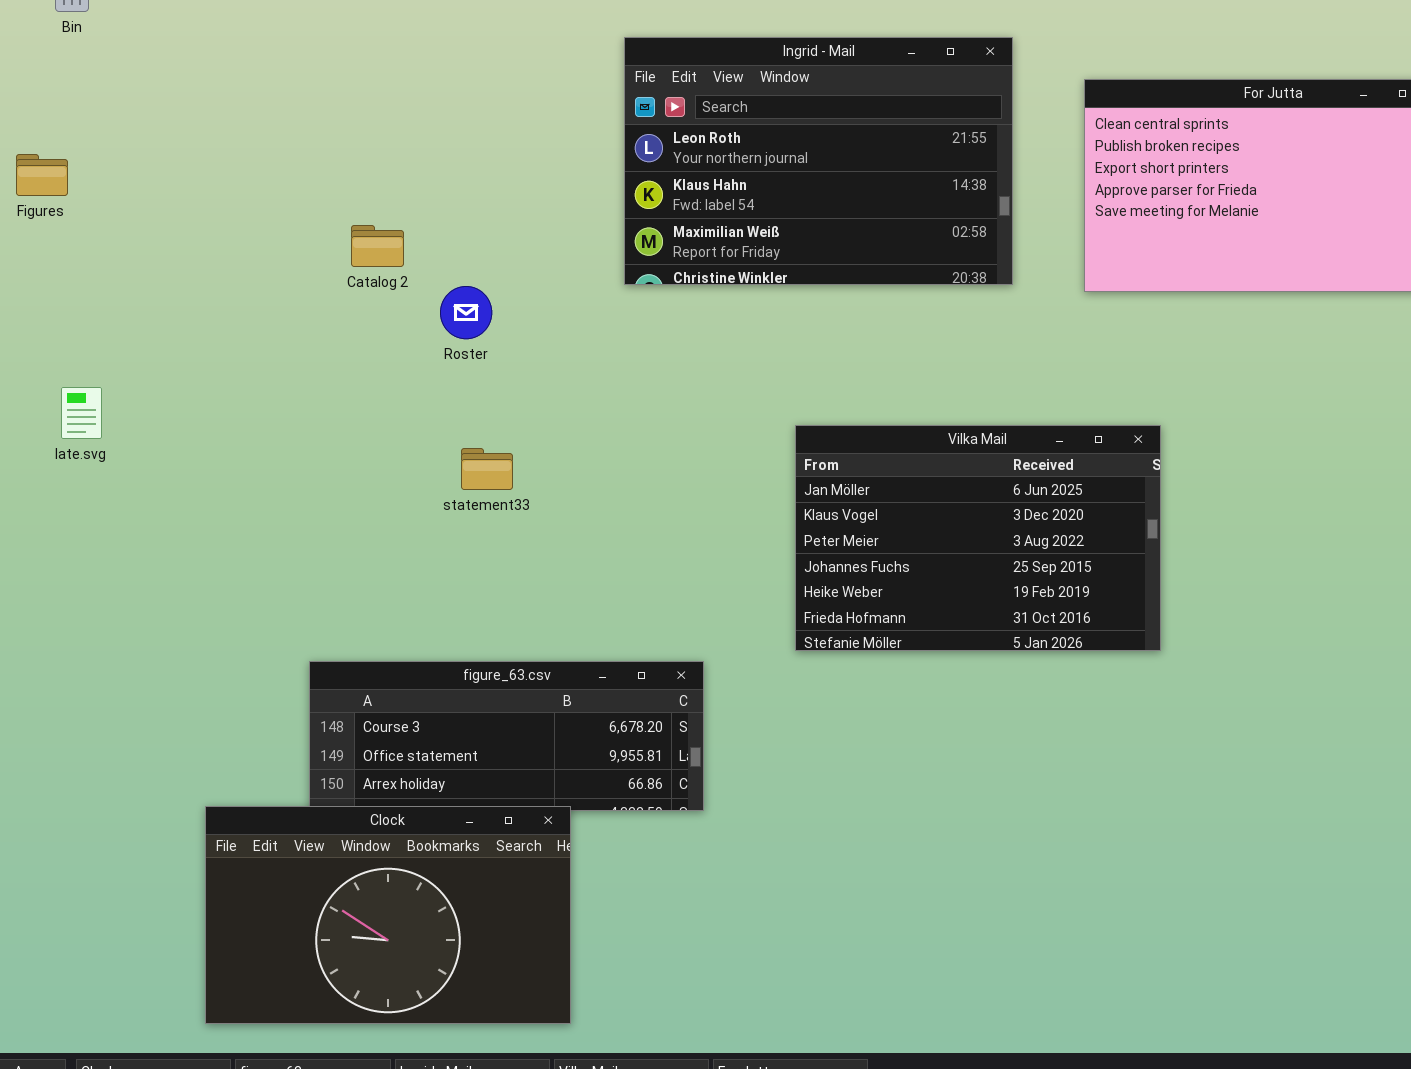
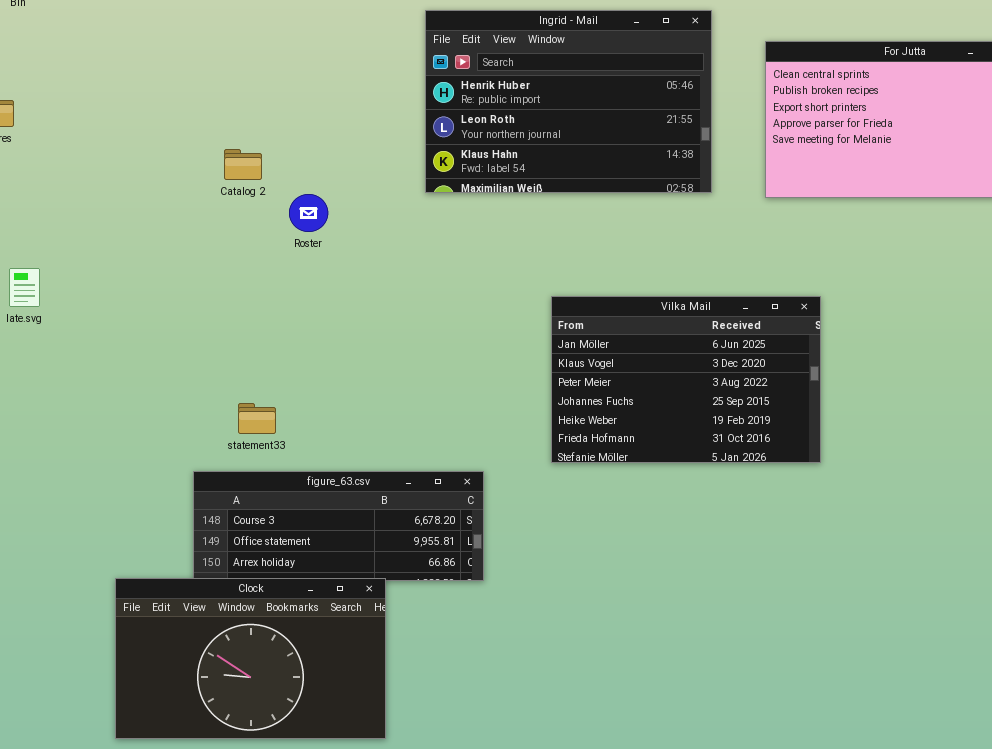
Ingrid - Mail: [624,37,1013,285] -> [425,10,712,193], scrolled up 1 row
statement33: [461,448,513,490] -> [238,403,276,434], moved

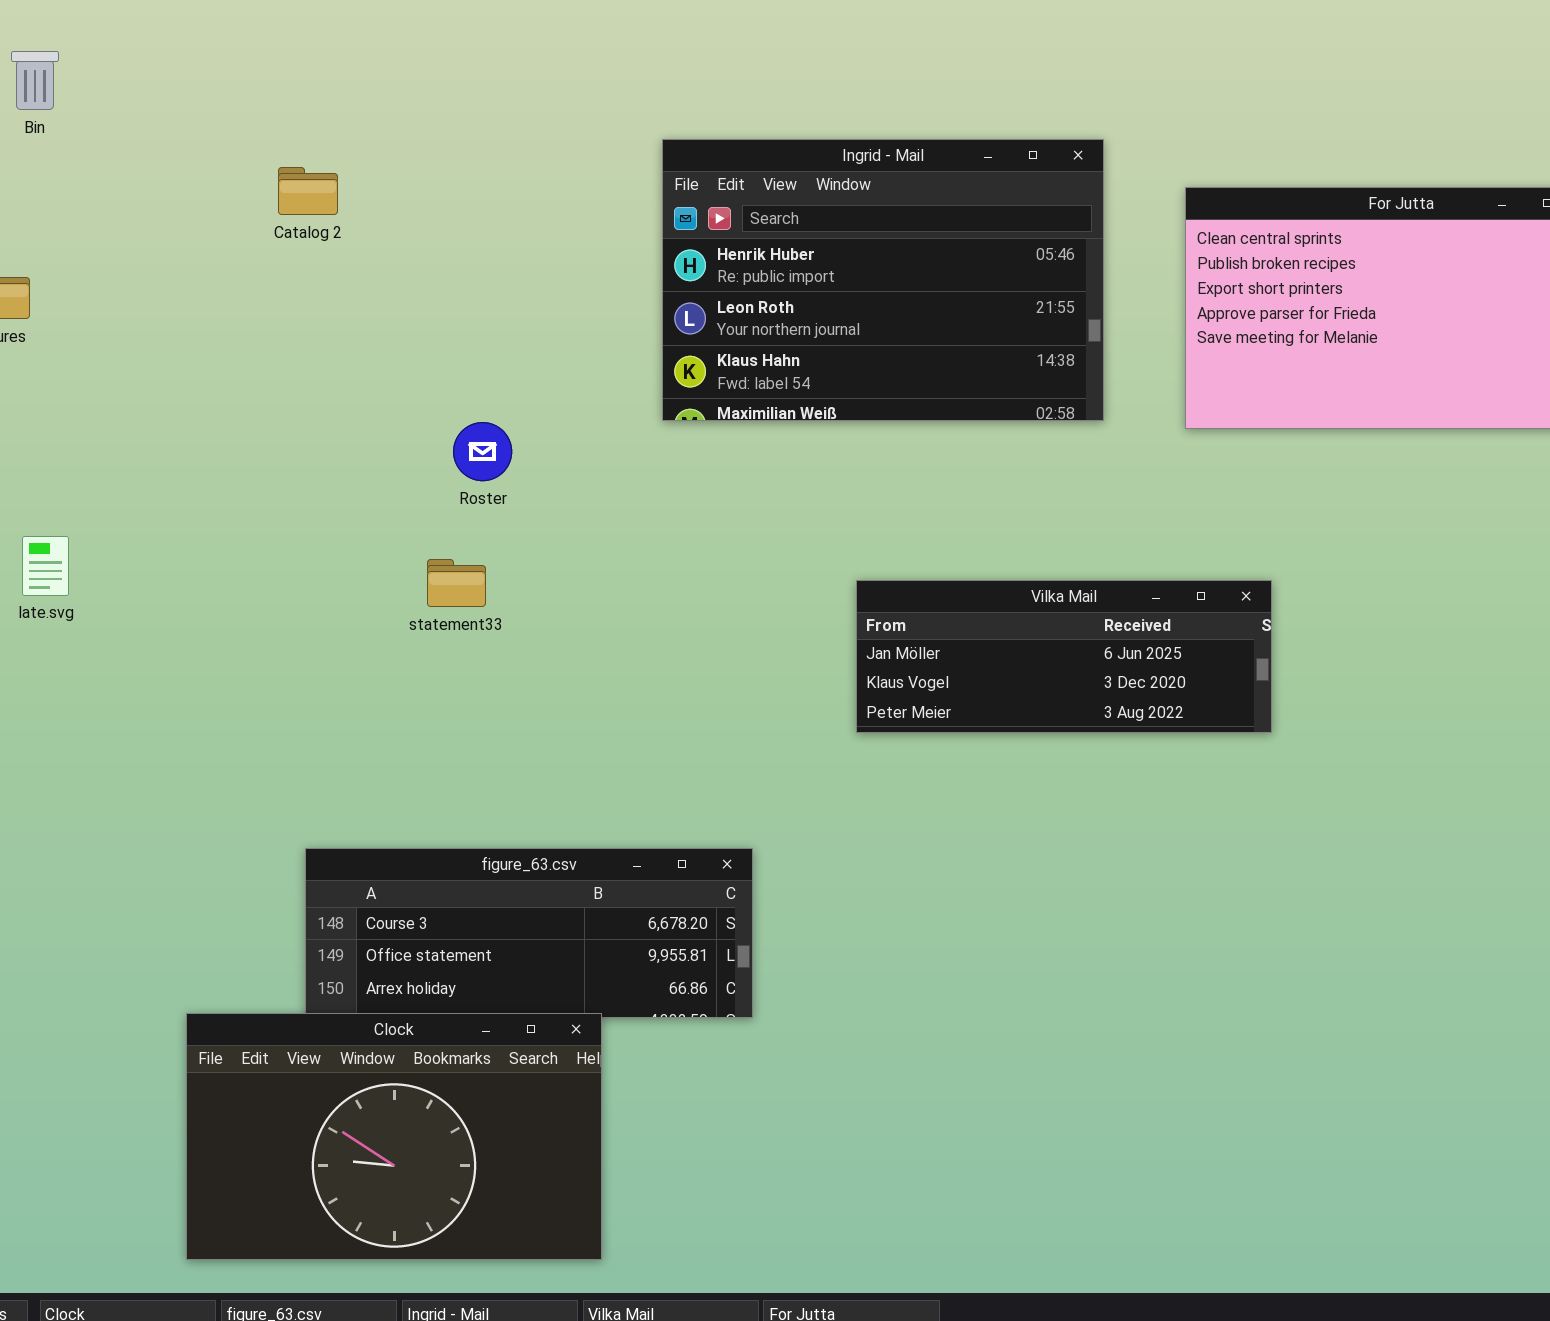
Catalog 2: [224,149,262,180] -> [278,167,338,215], moved
Vilka Mail: [551,296,821,463] -> [856,580,1272,733], resized
statement33: [238,403,276,434] -> [427,559,486,607], moved

